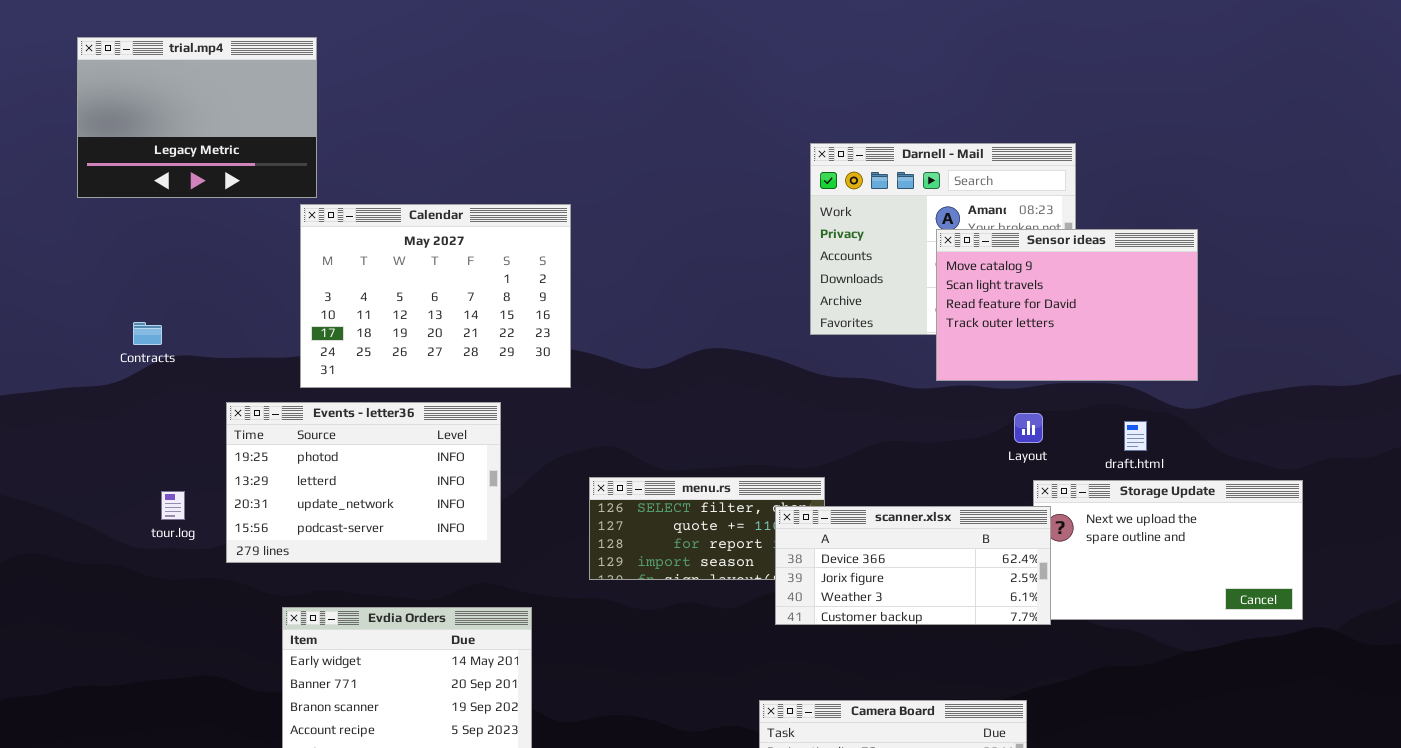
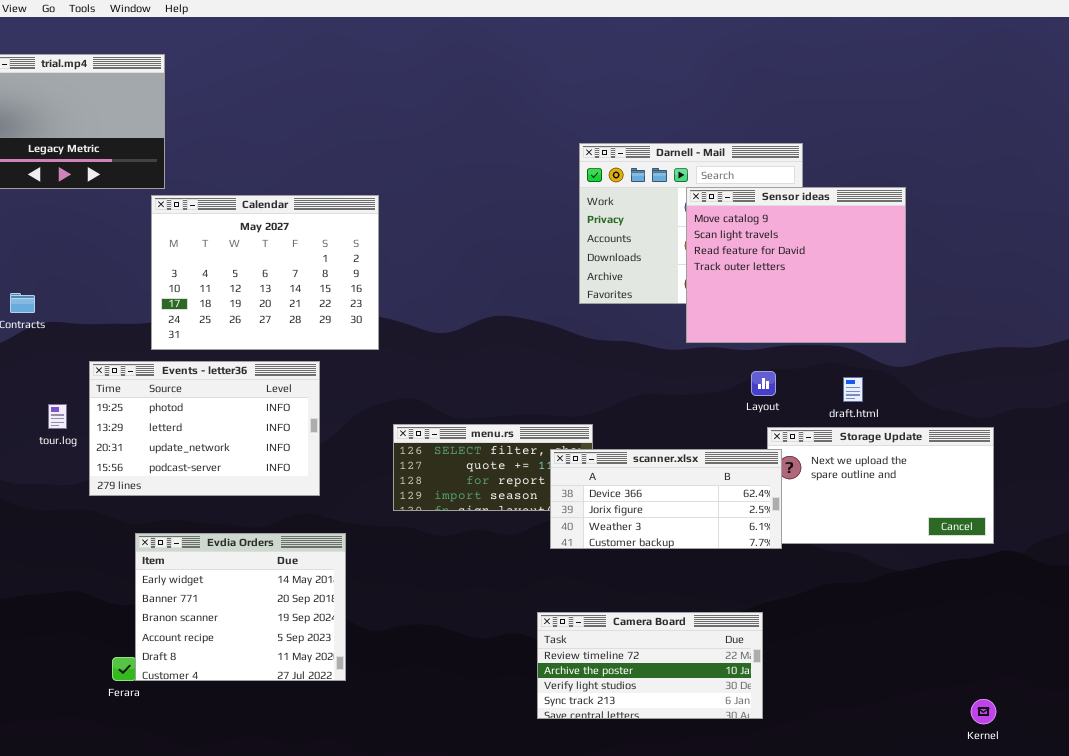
Sensor ideas: [936,229,1198,381] -> [686,187,906,343], resized
tour.log: [161,491,185,520] -> [48,404,67,429], moved

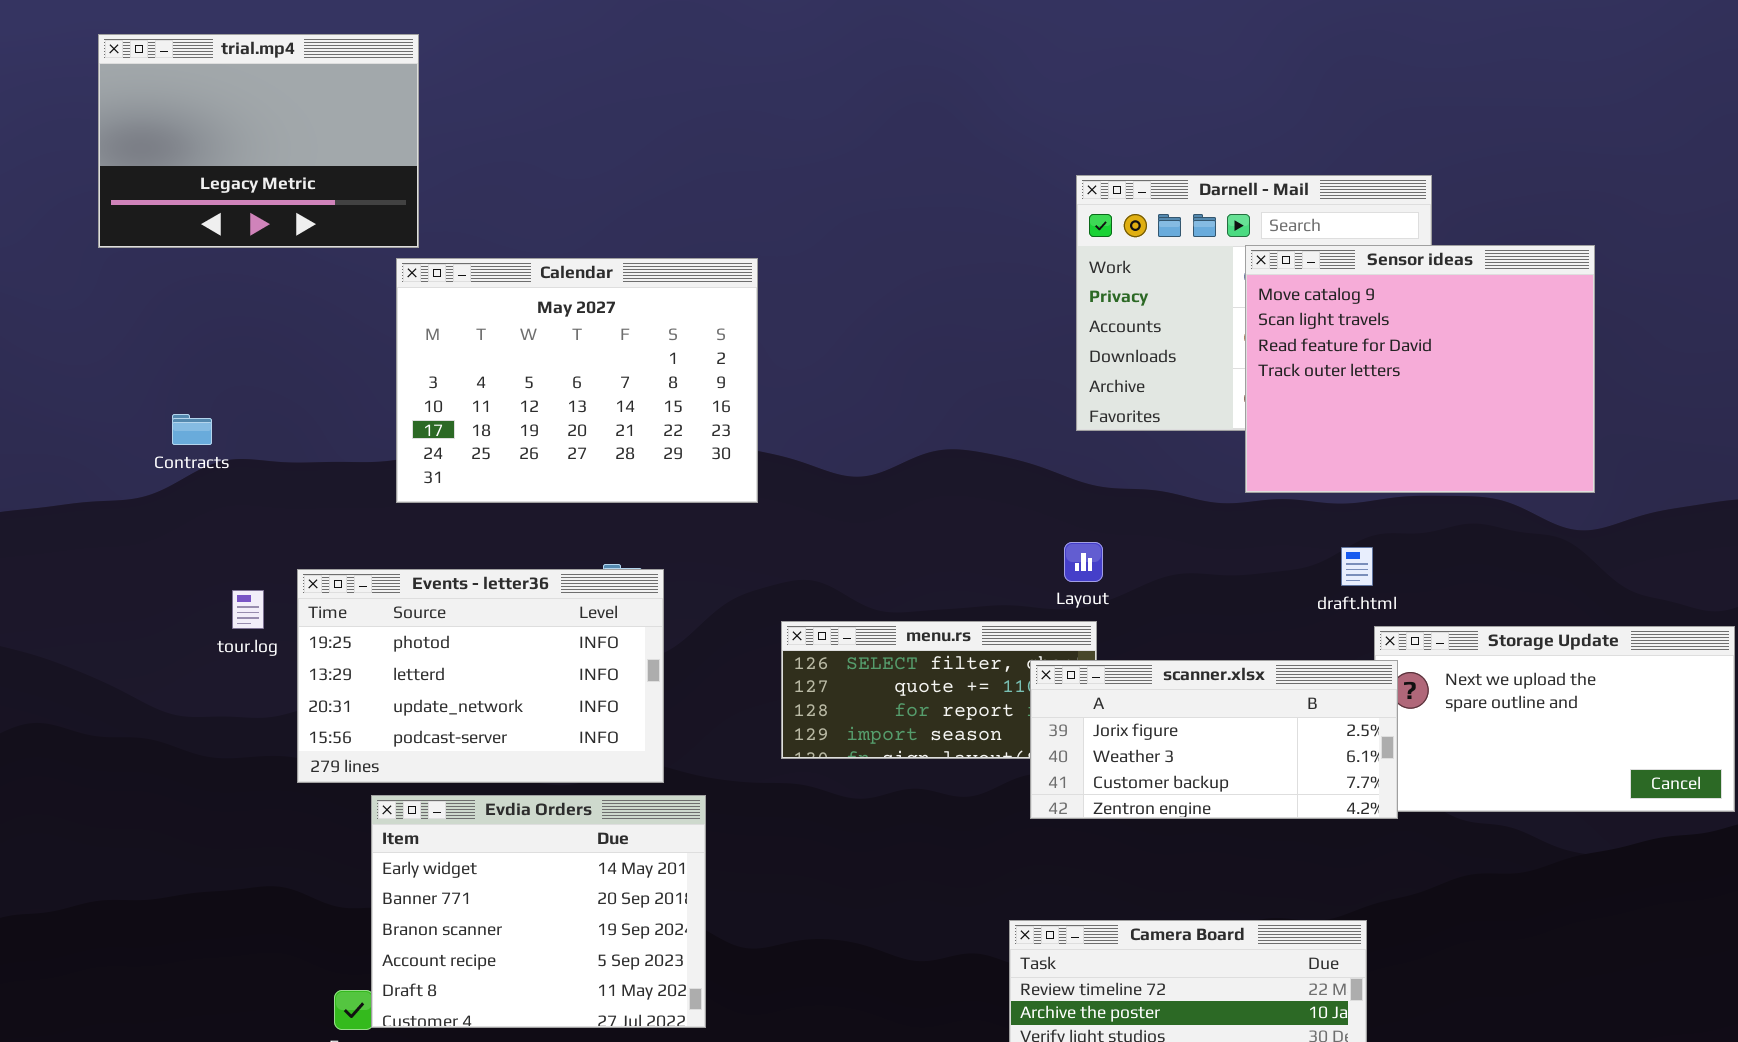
Events - letter36: [89,361,320,496] -> [297,569,664,783], moved
Layout: [751,371,776,396] -> [1064,542,1103,582], moved
draft.html: [843,377,863,402] -> [1341,547,1373,586], moved
scanner.xlsx: [550,449,782,549] -> [1030,660,1398,819], scrolled down 1 row

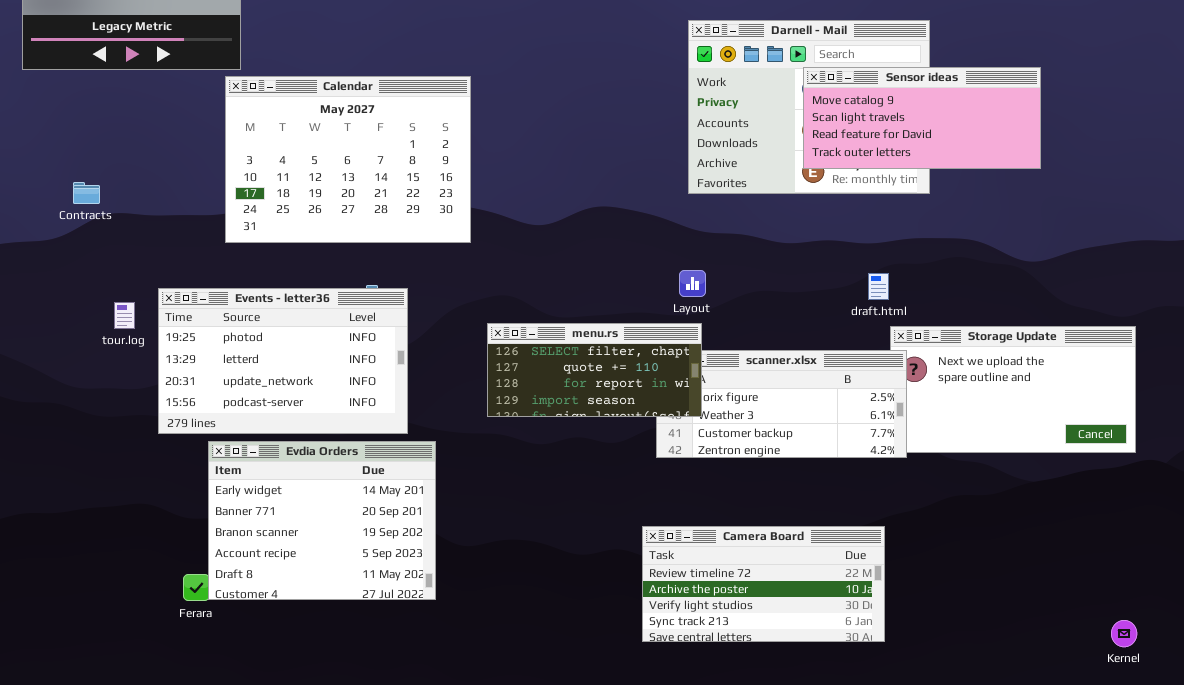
Sensor ideas: [1245,245,1595,493] -> [803,67,1041,169], resized
menu.rs: [781,621,1097,759] -> [487,323,702,417], raised

